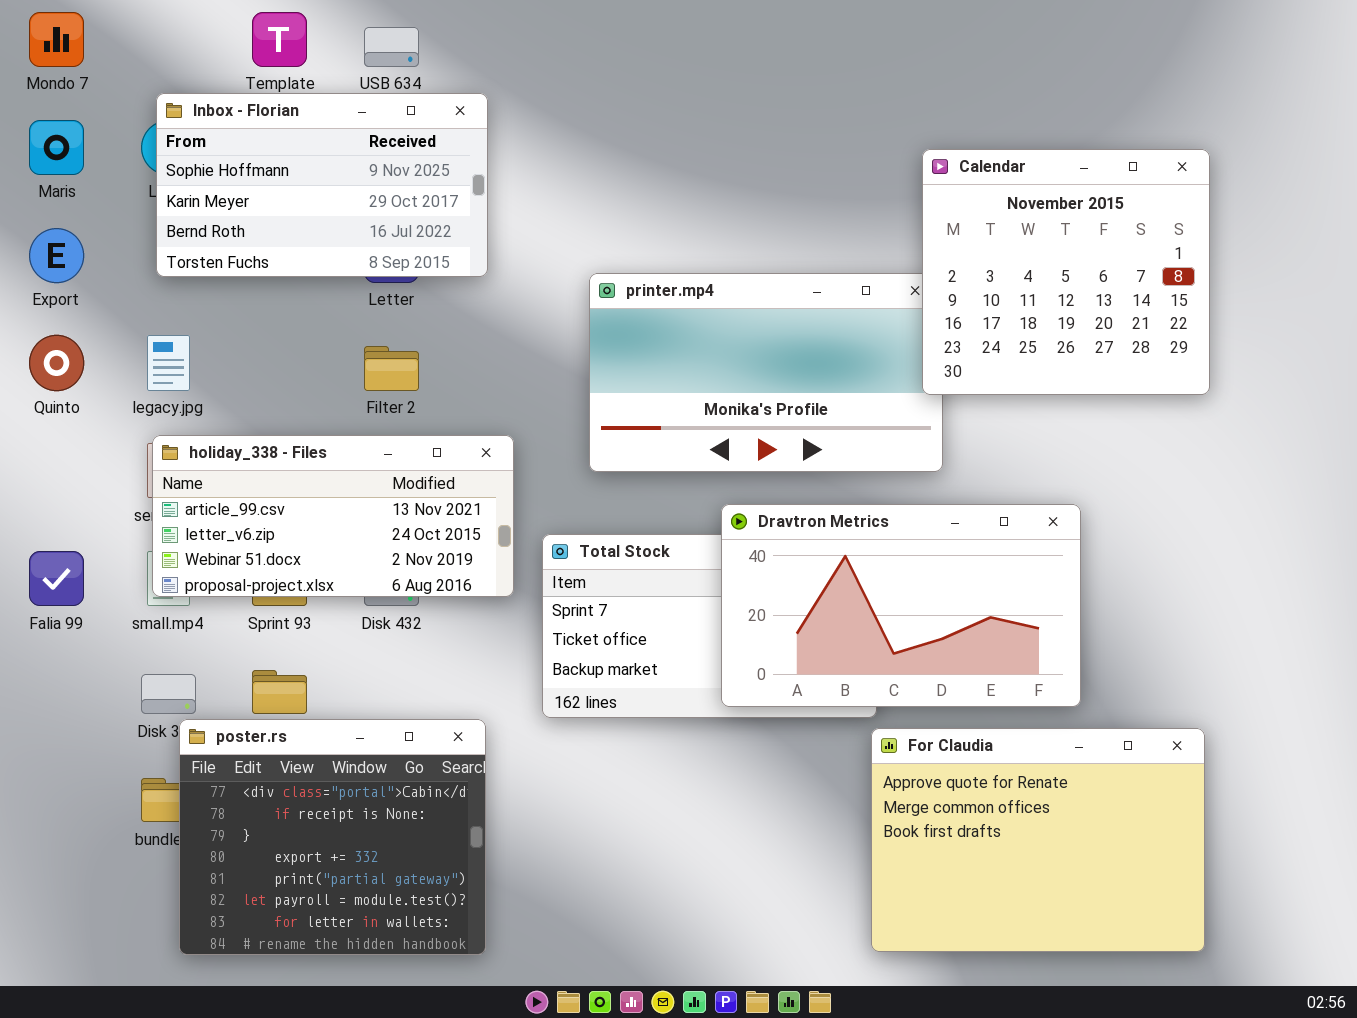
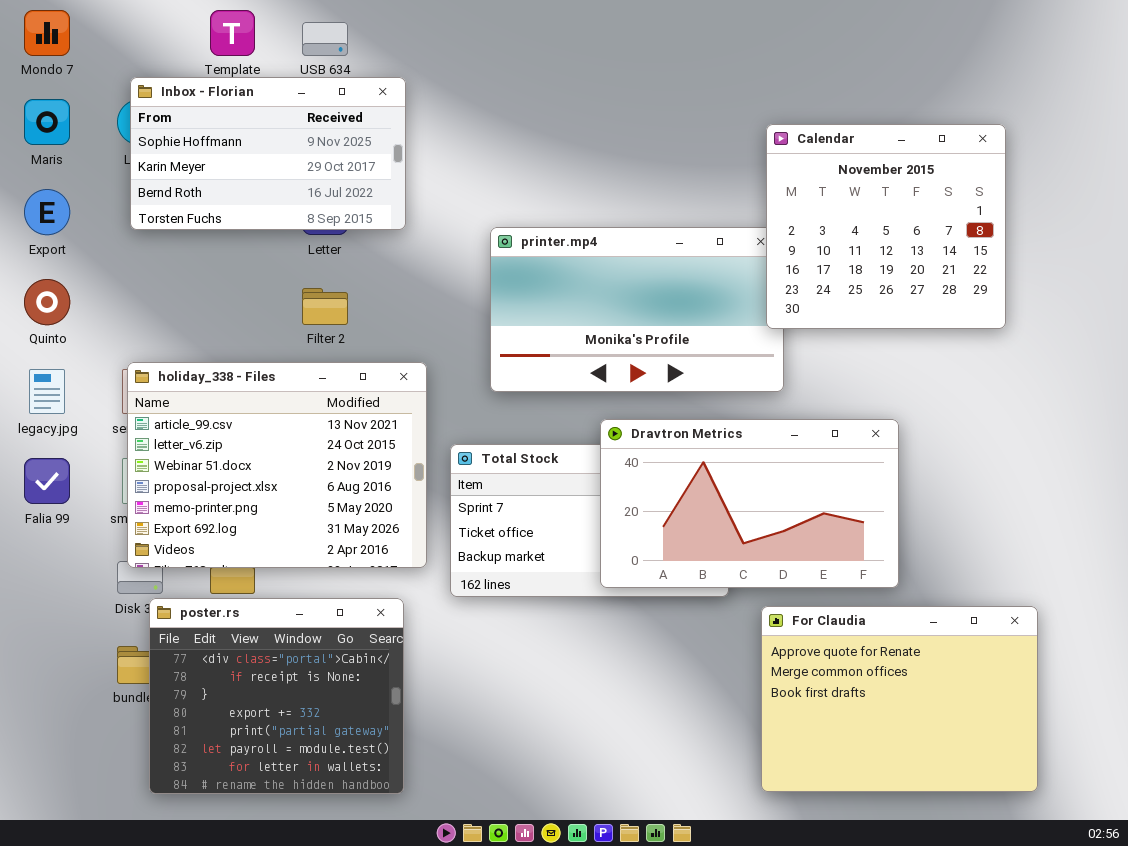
legacy.jpg: [147,335,190,391] -> [29,369,65,414], moved
holiday_338 - Files: [152,435,514,597] -> [127,362,427,568], resized
For Claudia: [871,728,1205,952] -> [761,606,1038,792], moved

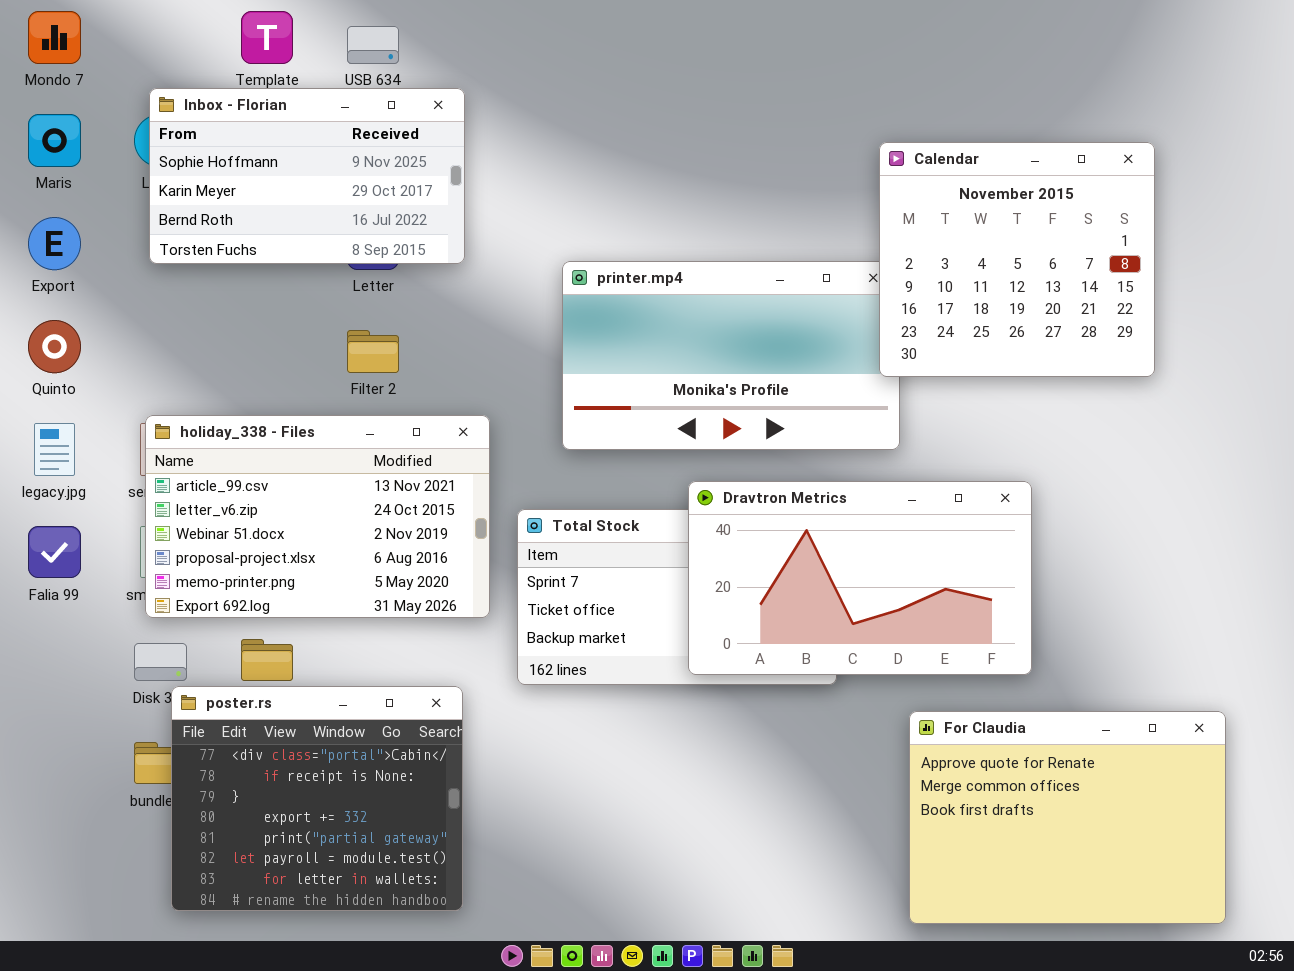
holiday_338 - Files: [127,362,427,568] -> [145,415,490,618], resized
For Claudia: [761,606,1038,792] -> [909,711,1226,924], moved

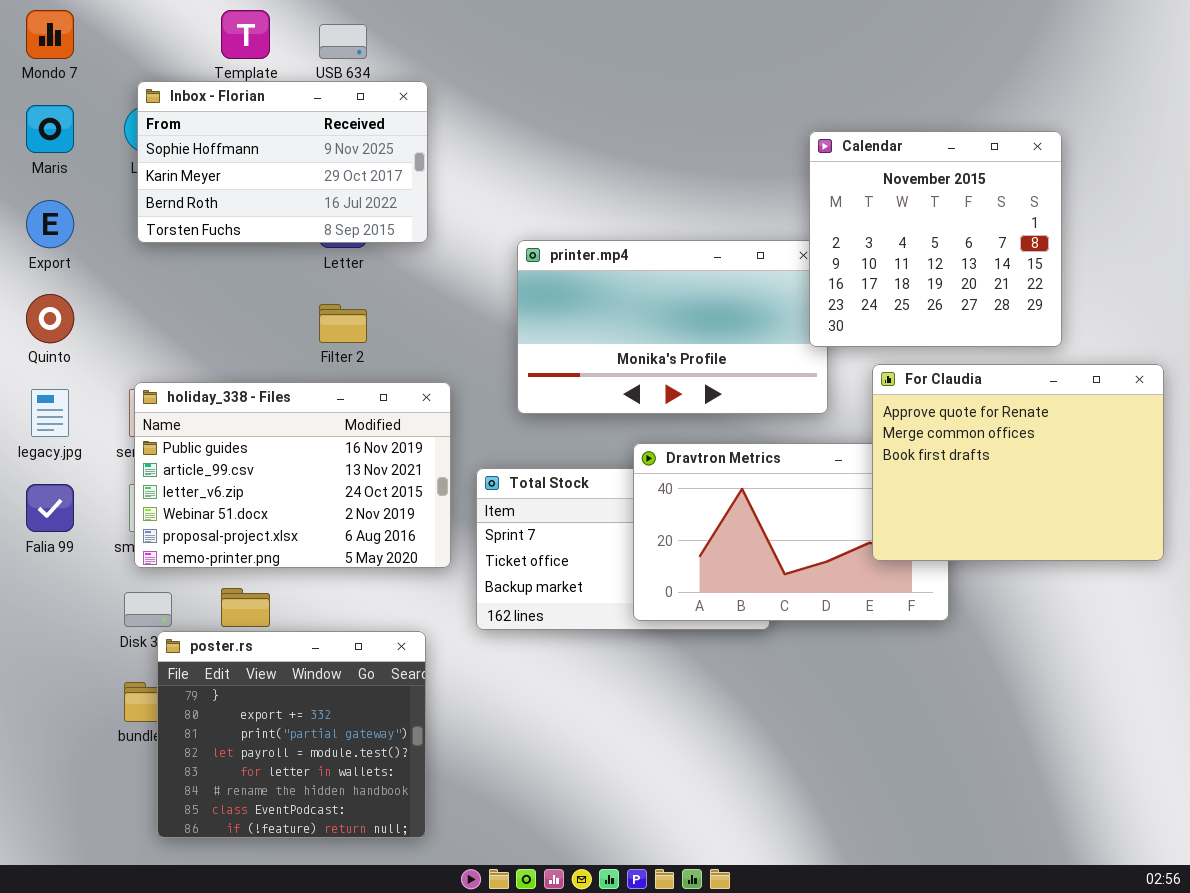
holiday_338 - Files: [145,415,490,618] -> [134,382,451,568], scrolled up 1 row
poster.rs: [171,686,463,911] -> [157,631,426,838], scrolled down 2 rows
For Claudia: [909,711,1226,924] -> [872,364,1164,561], moved

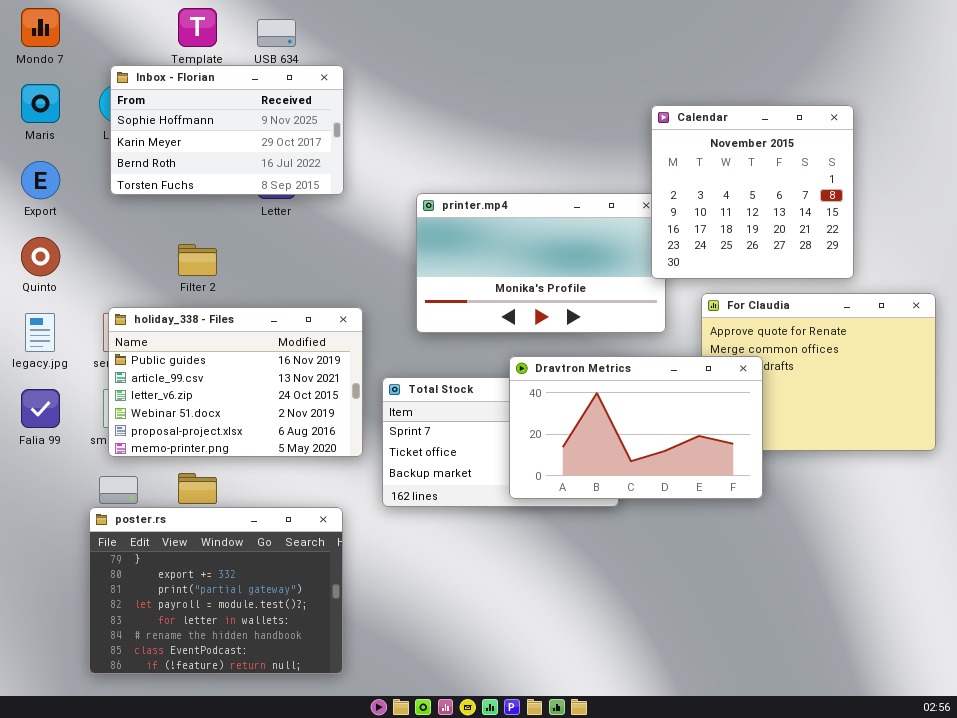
Filter 2: [319,304,367,343] -> [178,244,217,276], moved
Dravtron Metrics: [633,443,949,621] -> [509,356,763,499], raised
poster.rs: [157,631,426,838] -> [89,507,343,674], resized

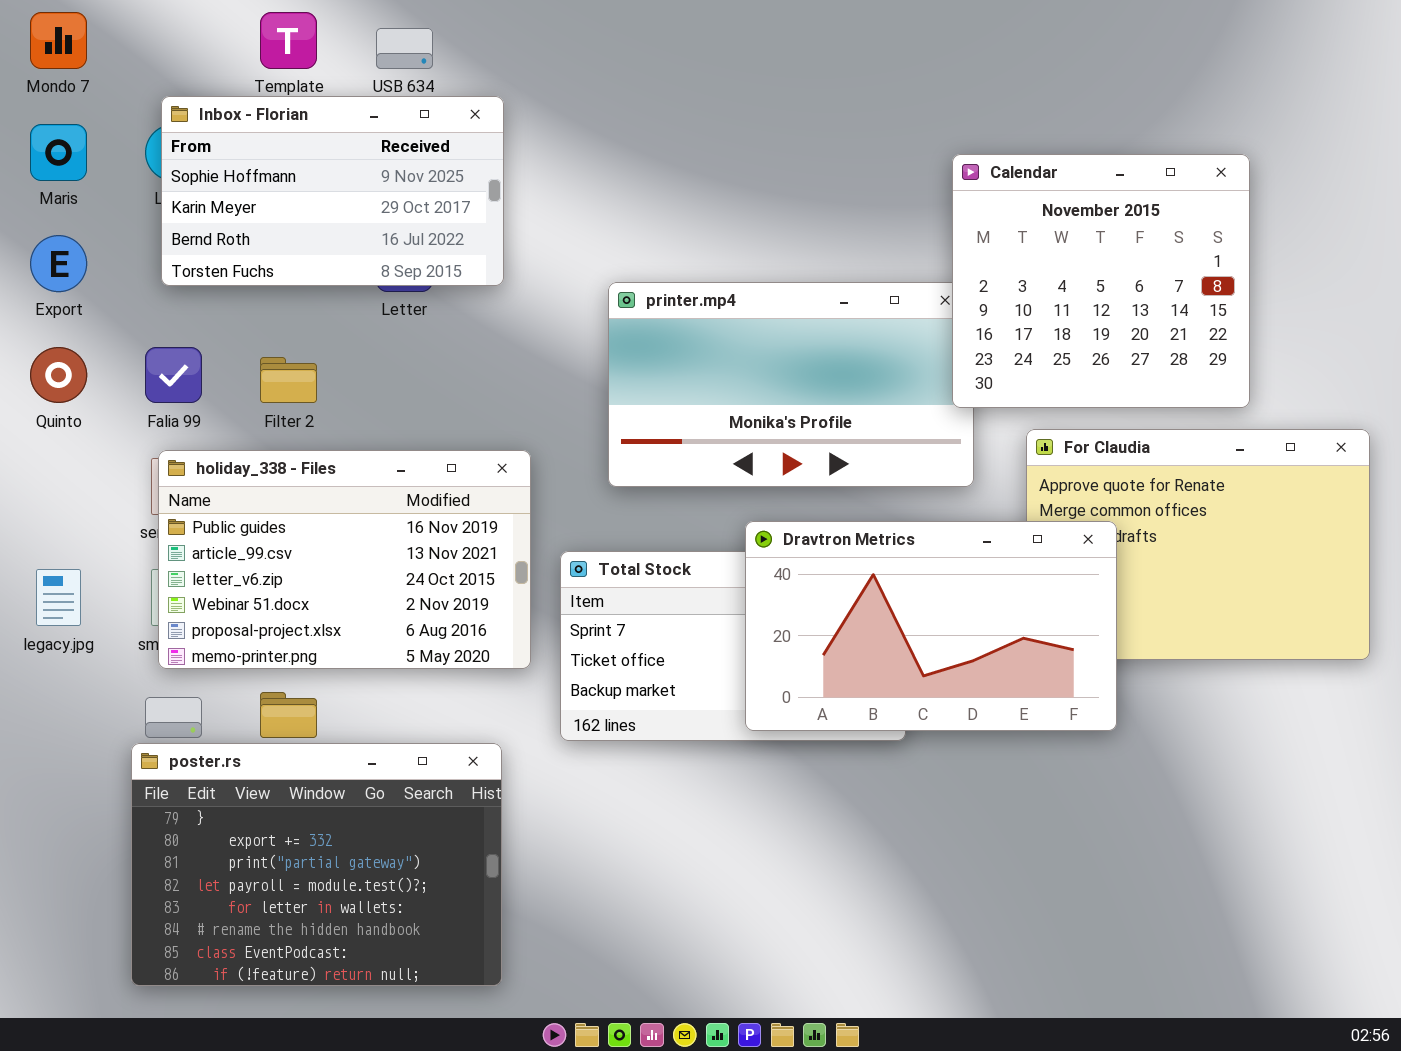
legacy.jpg: [25,313,55,352] -> [36,569,81,626], moved
Falia 99: [21,389,60,428] -> [145,347,202,403], moved

